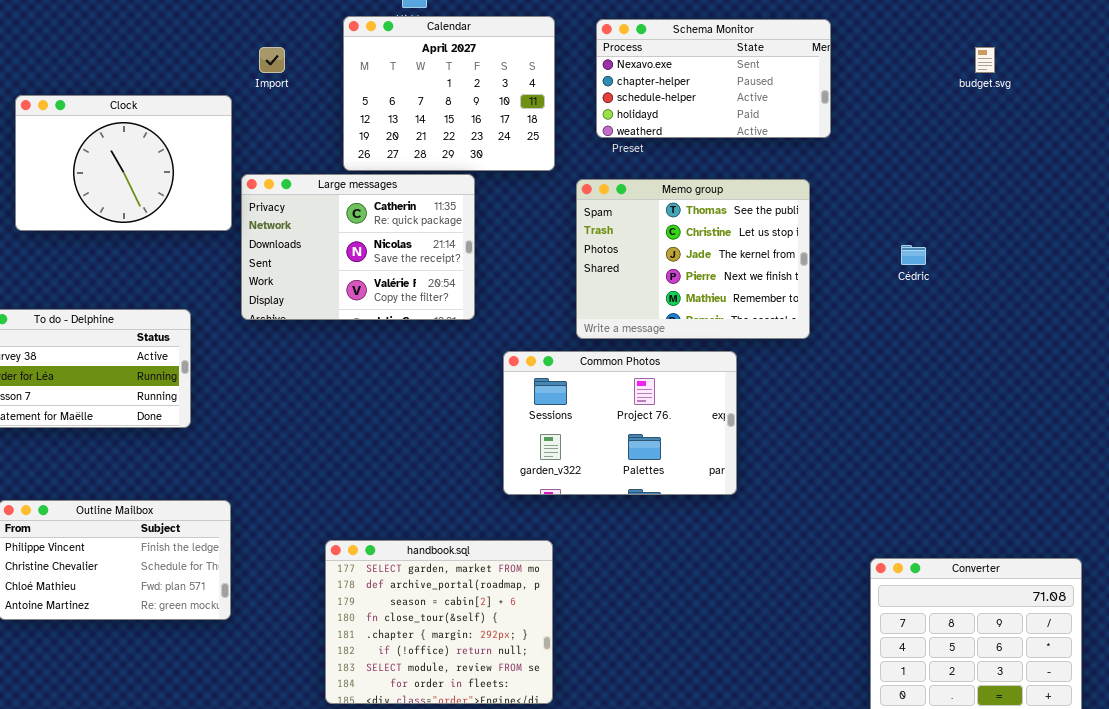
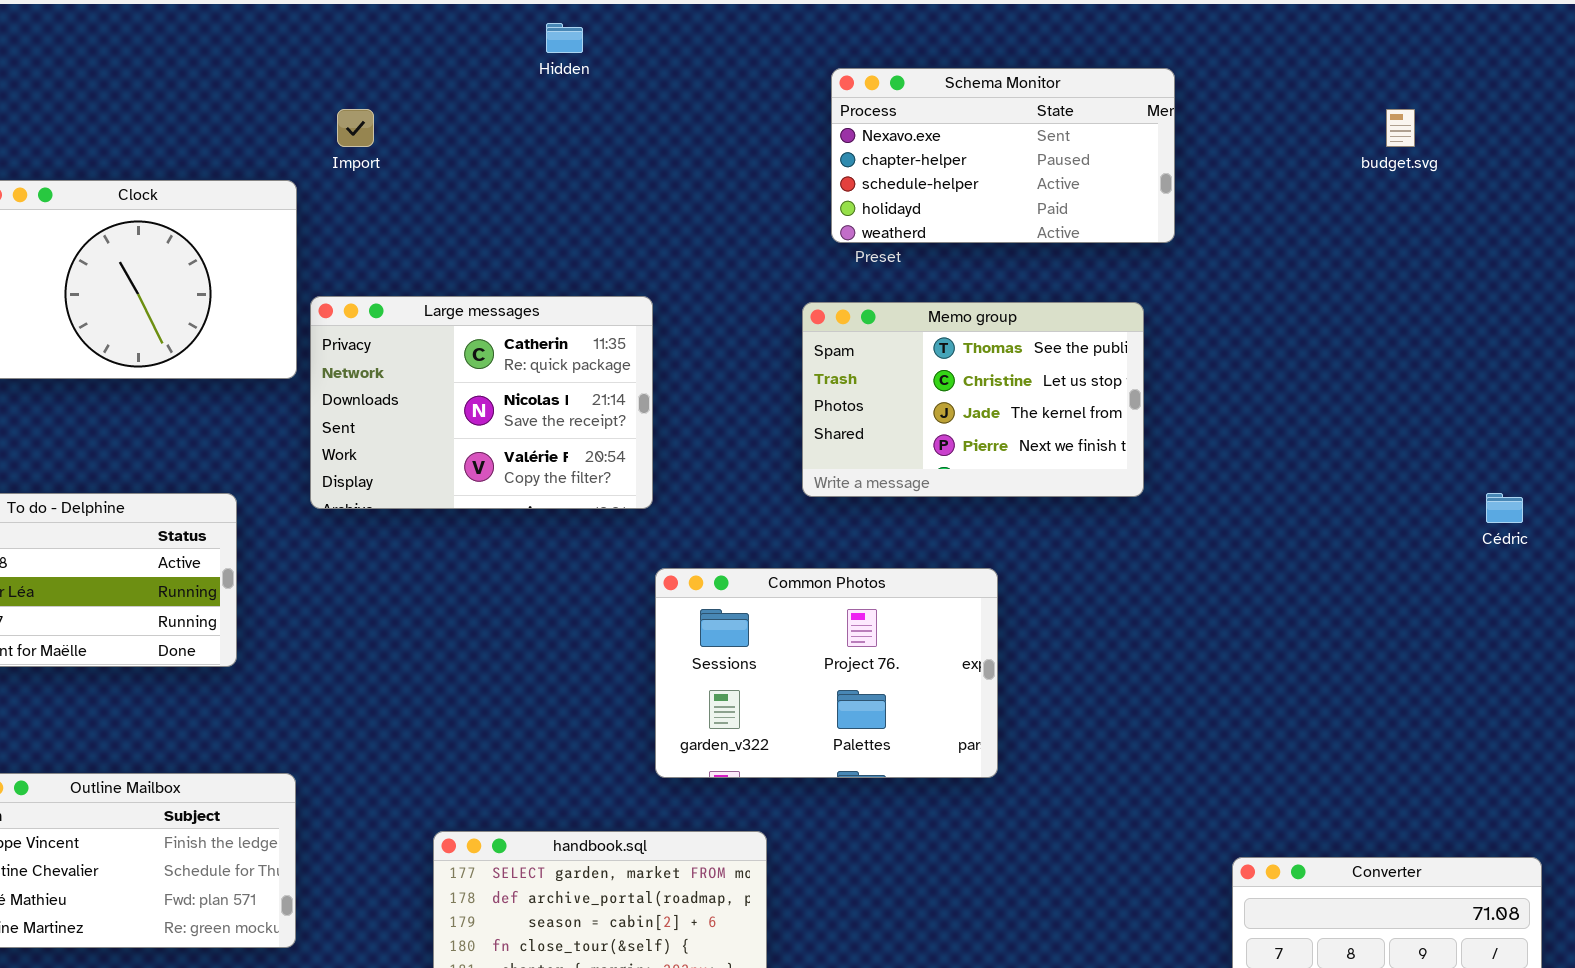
Calendar: [343,16,555,171] -> none, closed
Memo group: [576,179,810,339] -> [802,302,1144,497], resized
Cédric: [901,245,926,265] -> [1486,493,1523,523], moved
Common Photos: [503,351,737,495] -> [655,568,998,778], moved

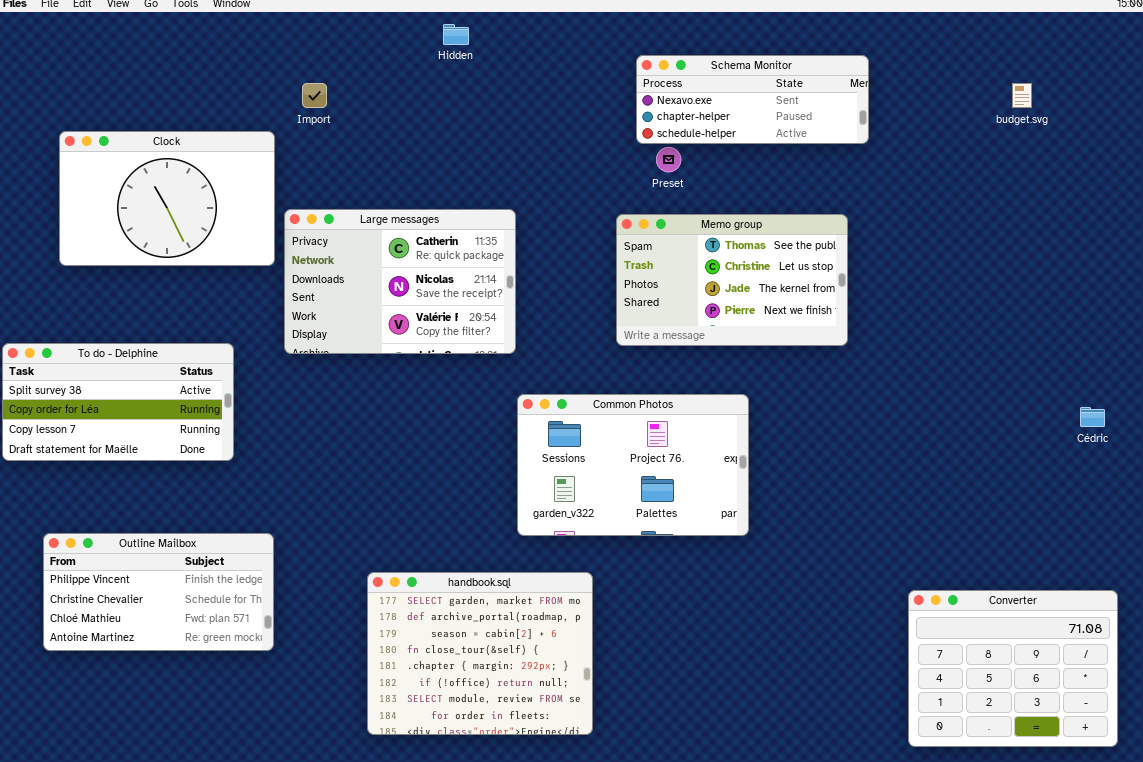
Schema Monitor: [831,68,1175,243] -> [636,55,869,144], resized
Cédric: [1486,493,1523,523] -> [1080,407,1105,427], moved

